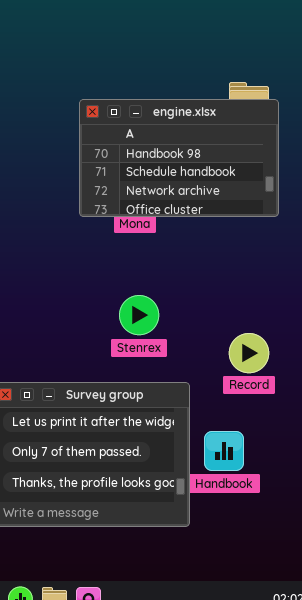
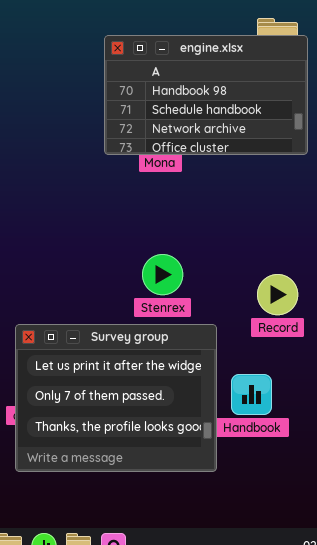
Stenrex: [119,295,159,335] -> [142,254,183,295], moved

